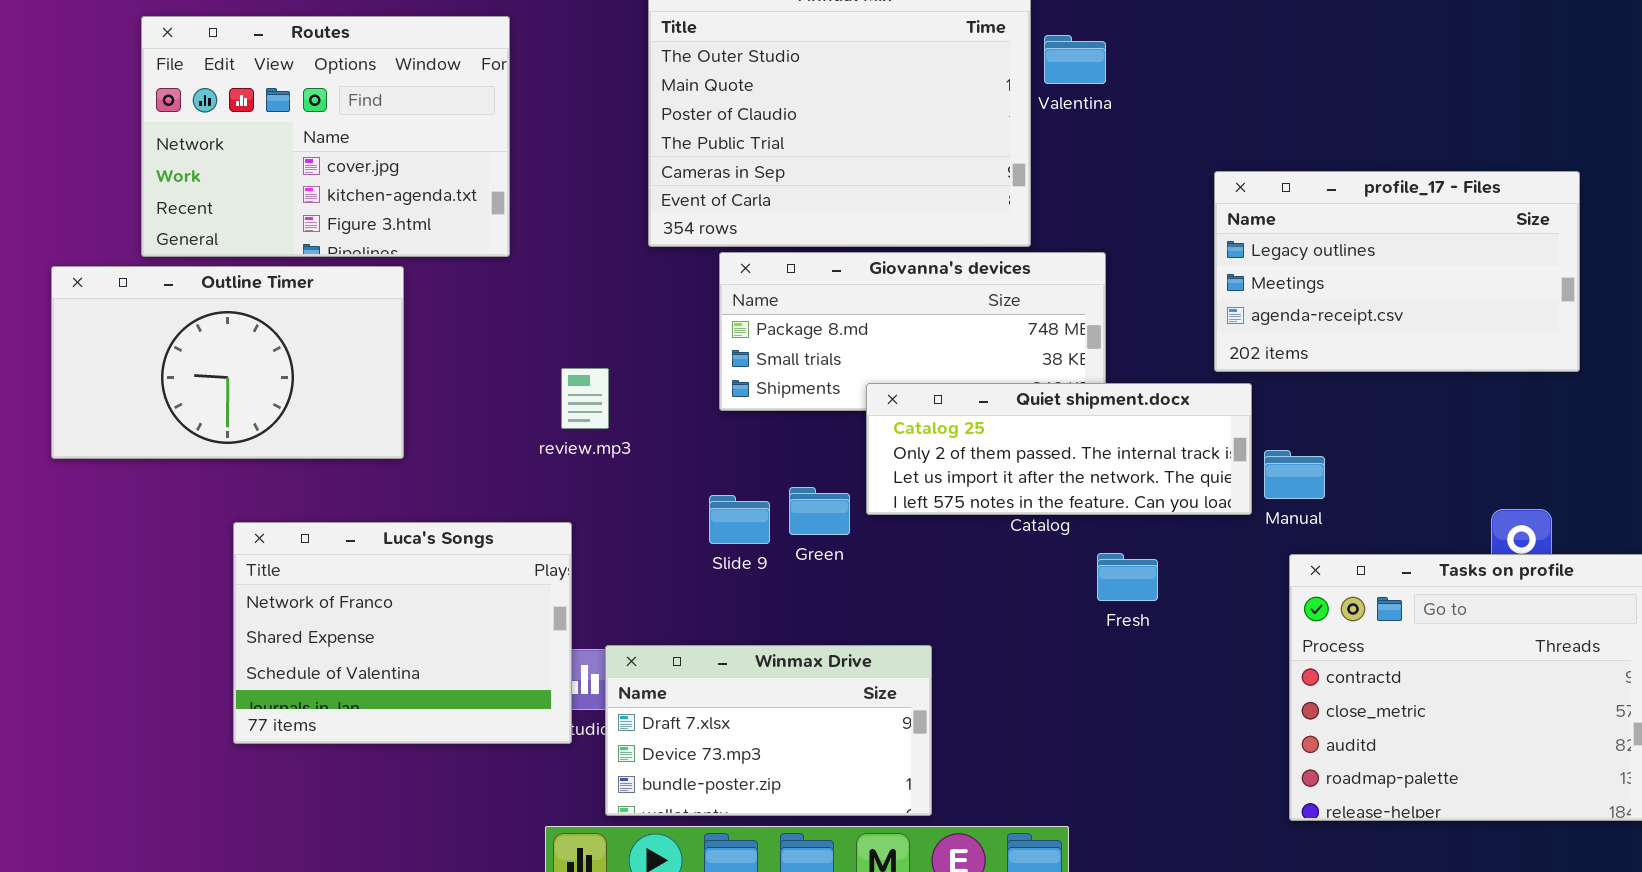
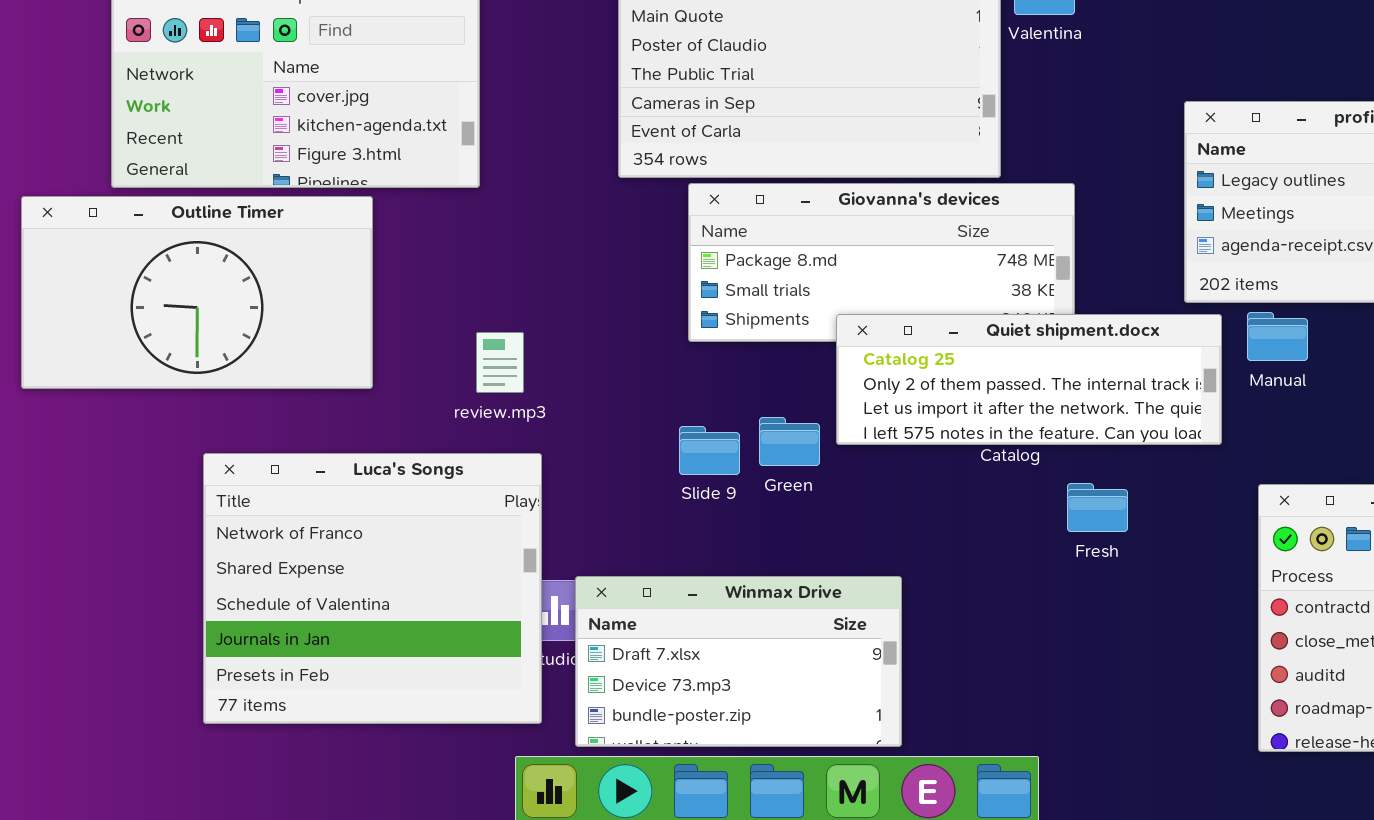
review.mp3: [561,368,609,429] -> [476,332,524,393], moved
Manual: [1264,450,1325,499] -> [1247,312,1308,361], moved
Luca's Songs: [233,522,572,744] -> [203,453,542,724], resized

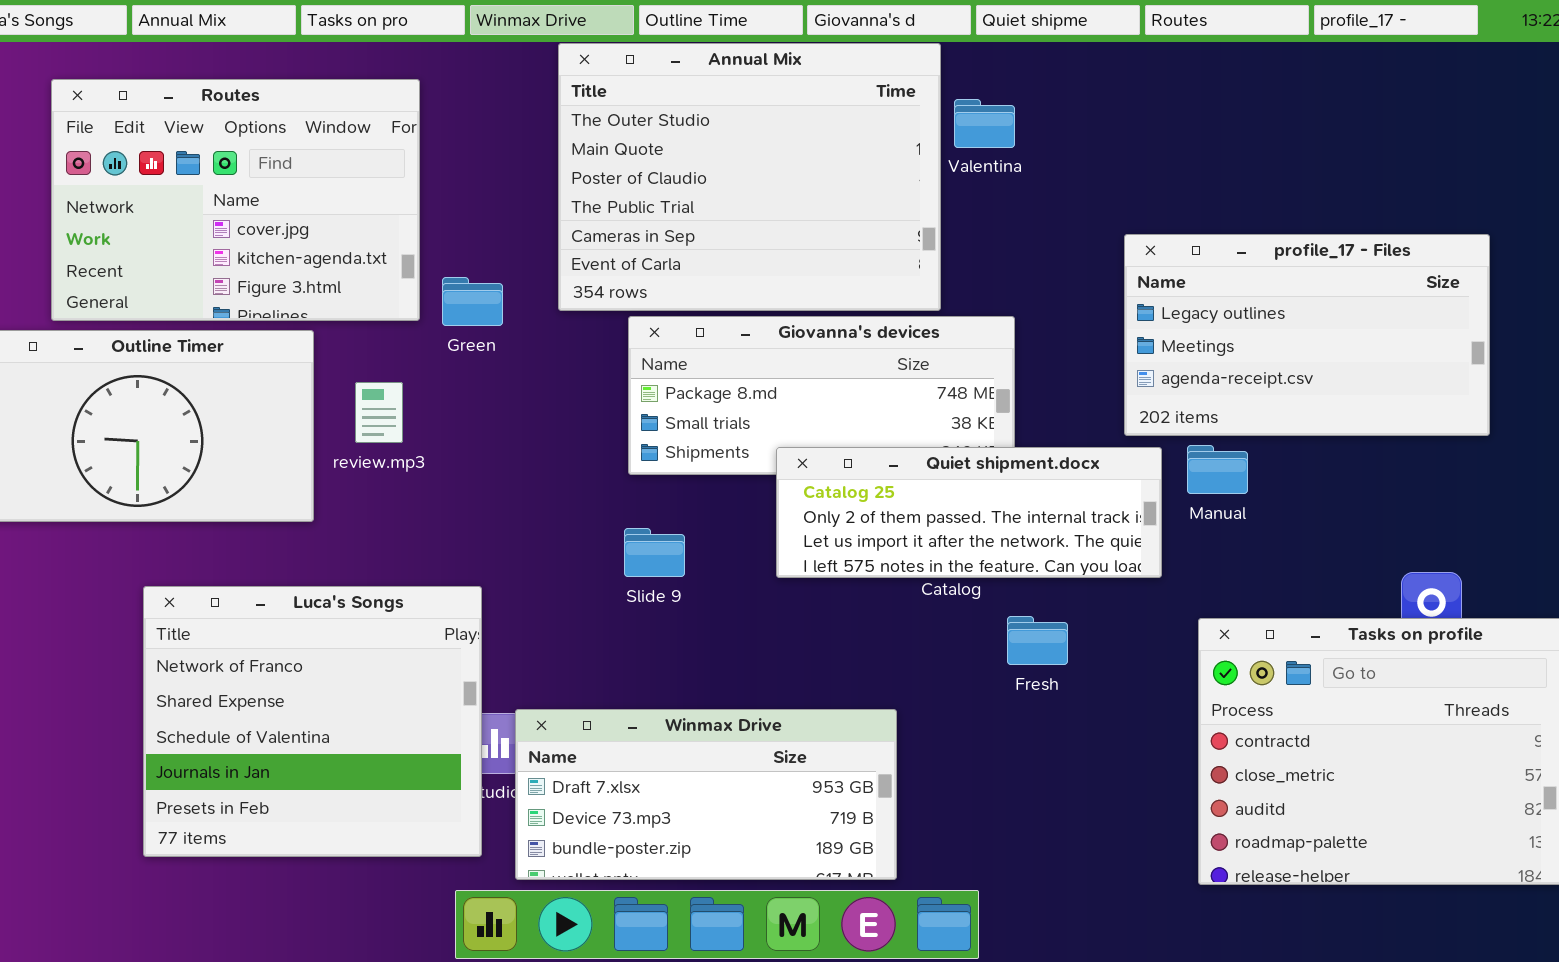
review.mp3: [476,332,524,393] -> [355,382,403,443], moved
Green: [759,417,820,466] -> [442,277,503,326], moved
Slide 9: [679,426,740,475] -> [624,528,685,577], moved
Winmax Drive: [575,576,902,747] -> [515,709,897,880], resized

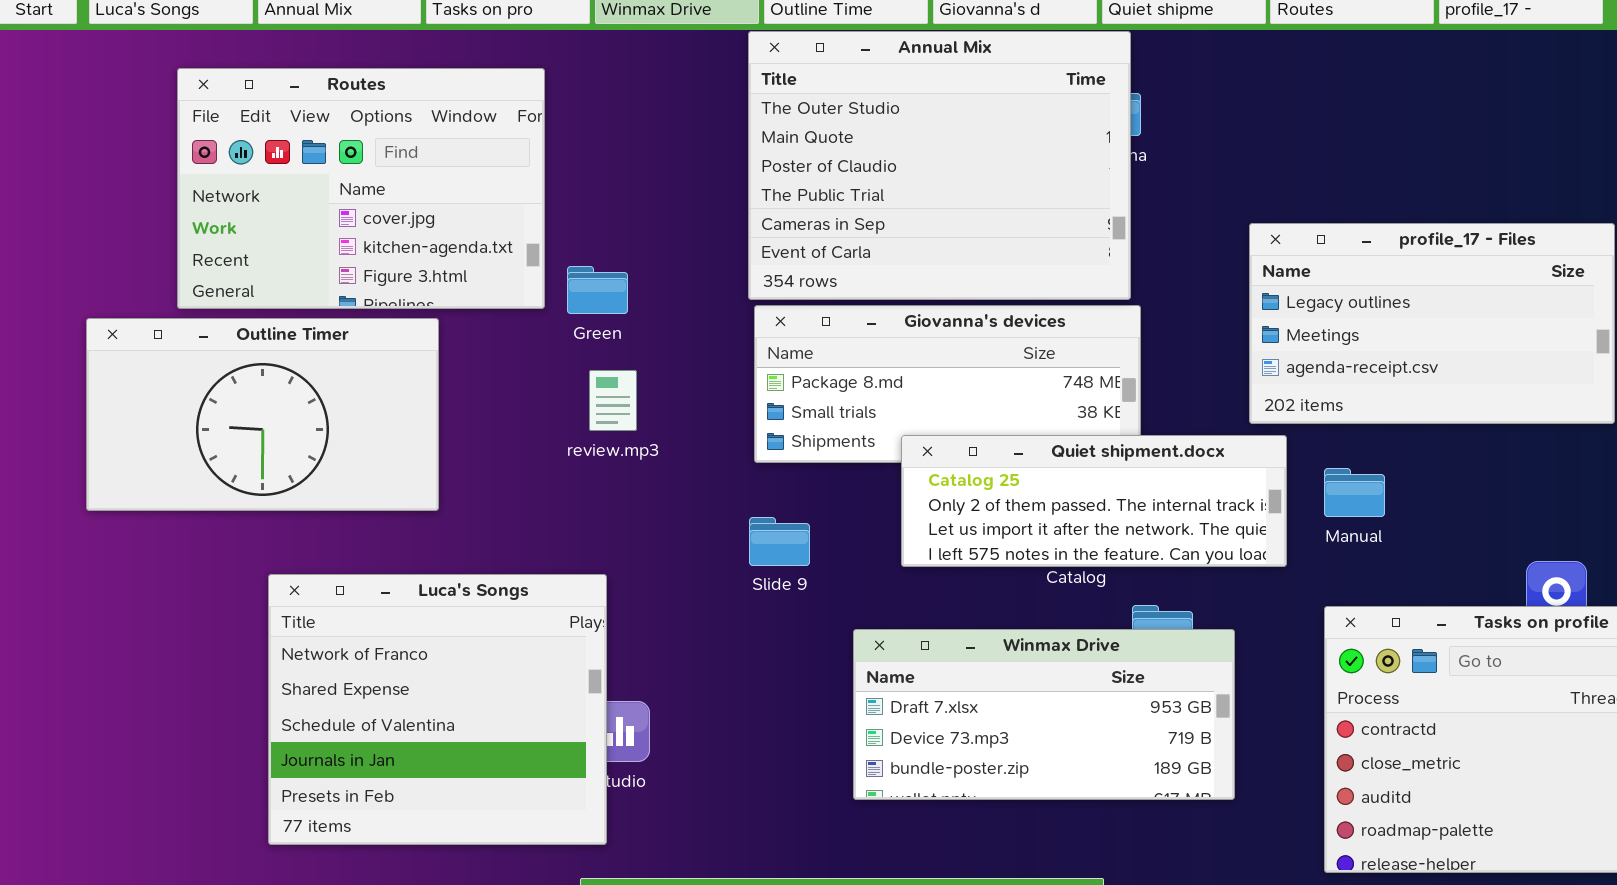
Annual Mix: [558,43,941,311] -> [748,31,1131,300], moved
review.mp3: [355,382,403,443] -> [589,370,637,431], moved
Manual: [1187,445,1248,494] -> [1324,468,1385,517], moved
Winmax Drive: [515,709,897,880] -> [853,629,1235,800], moved

